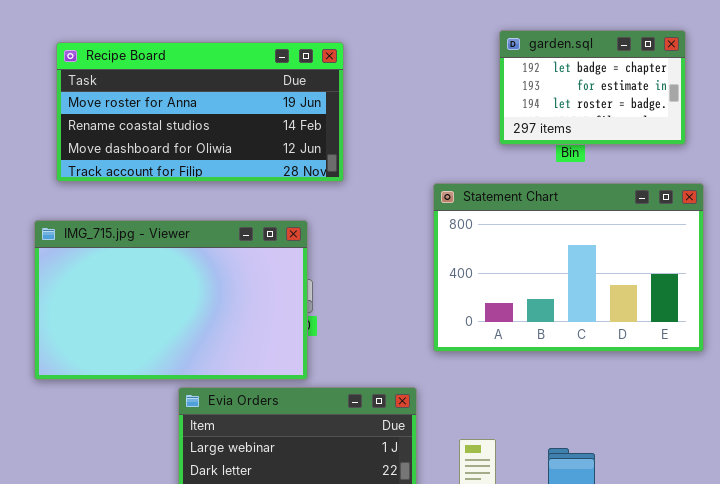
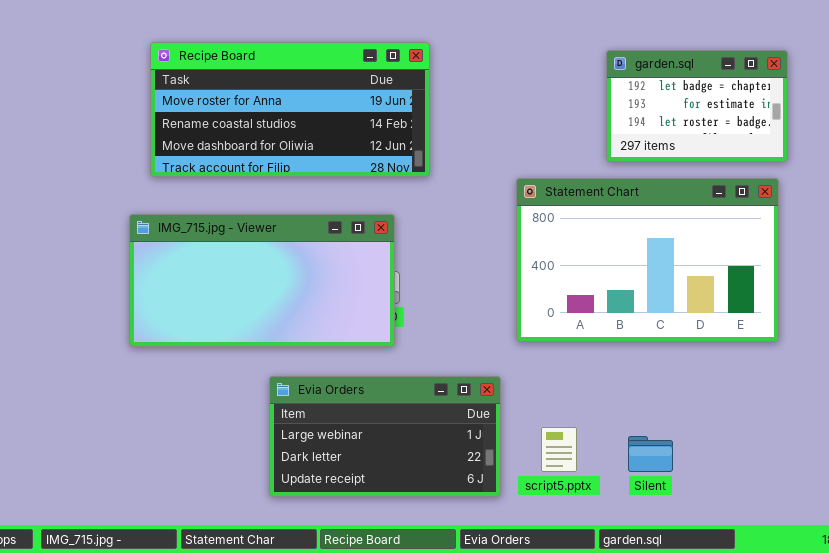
garden.sql: [499,30,686,145] -> [606,50,788,162], moved
IMG_715.jpg - Viewer: [34,220,308,380] -> [129,214,395,347], resized

